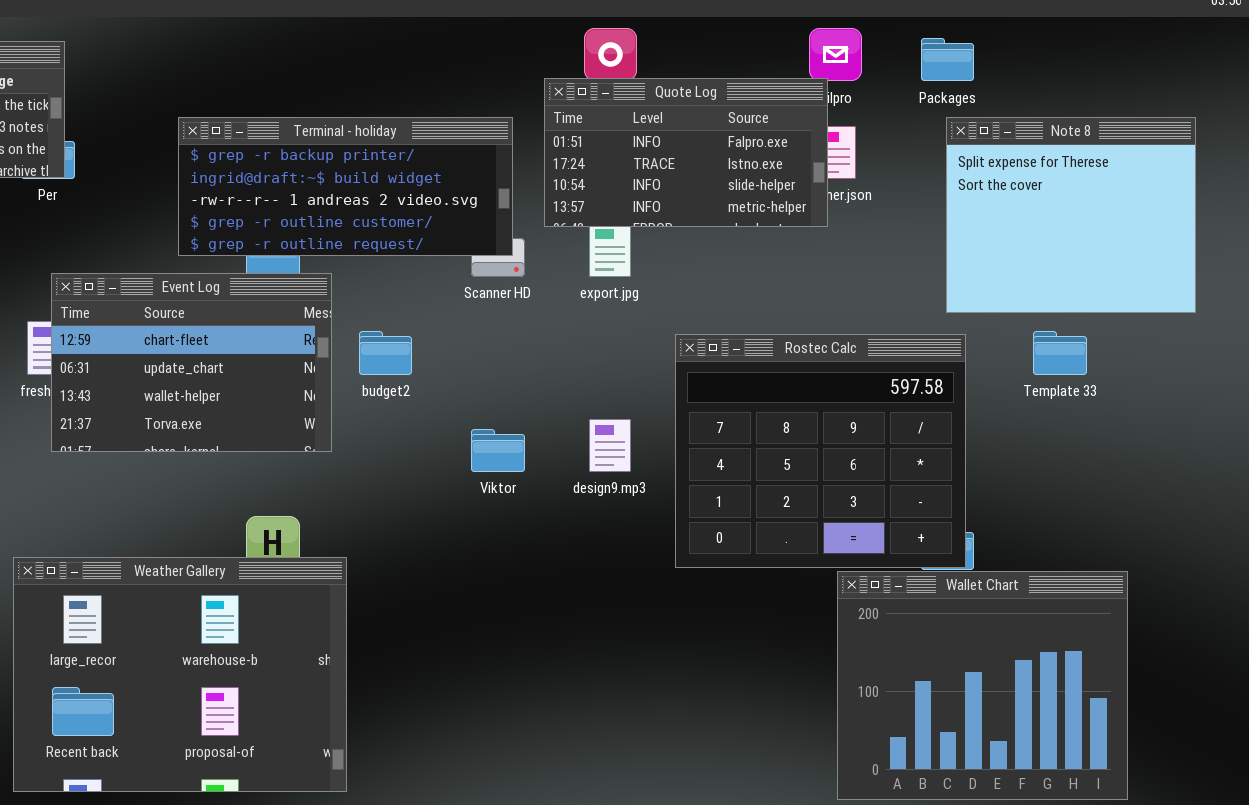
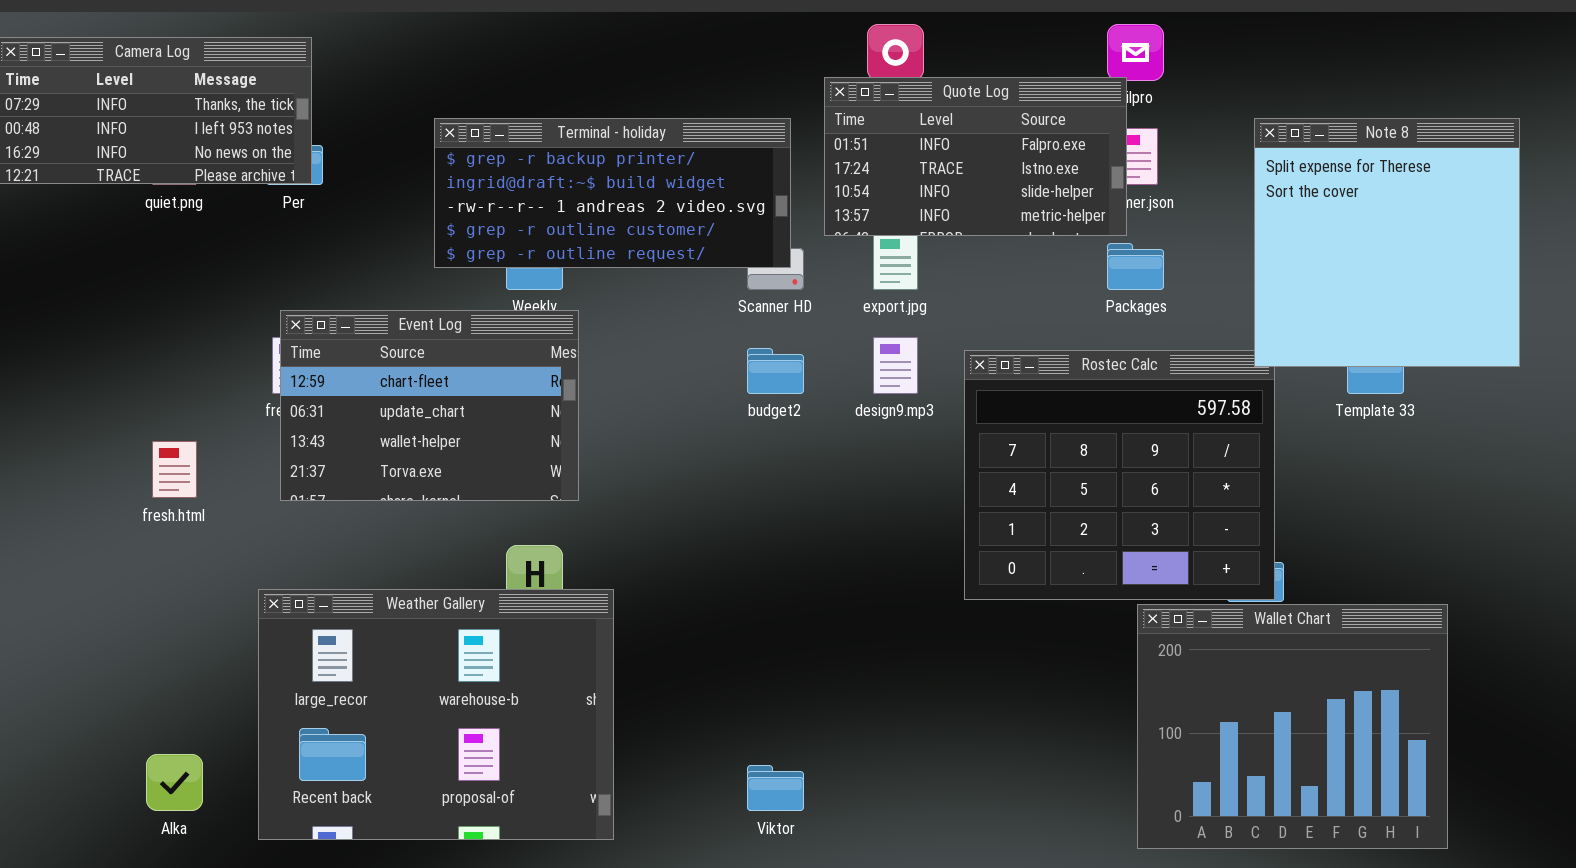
Packages: [921,38,974,81] -> [1107,243,1164,290], moved
Note 8: [946,117,1196,313] -> [1254,118,1520,367], resized
Event Log: [51,273,332,452] -> [280,310,579,501], moved
budget2: [359,331,412,375] -> [747,348,804,394], moved
design9.mp3: [589,419,631,472] -> [873,337,918,394], moved
Viktor: [471,429,525,472] -> [747,765,804,811], moved

